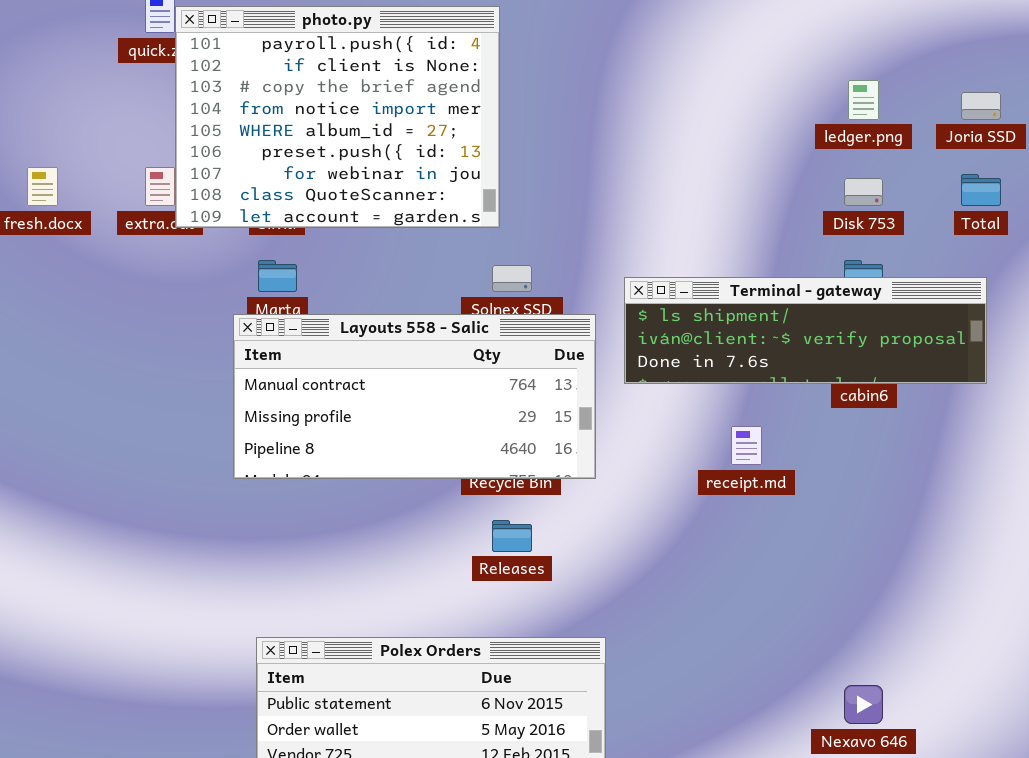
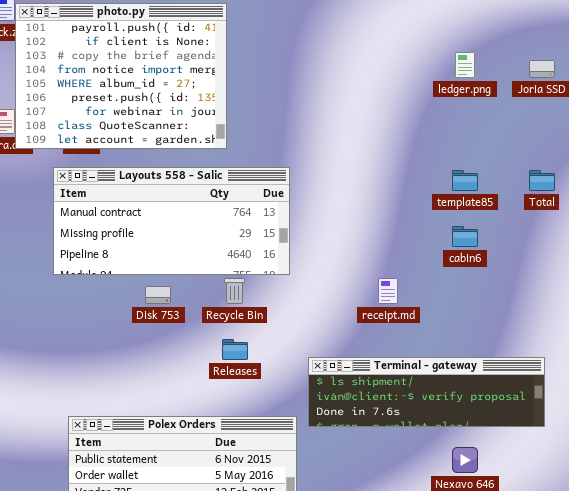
Total: [961,174,1001,206] -> [529,170,555,191], moved
Disk 753: [844,178,883,206] -> [145,286,171,304], moved
Terminal - gateway: [624,277,987,384] -> [308,357,545,427], moved
Layouts 558 - Salic: [233,314,596,479] -> [53,167,290,275], moved

